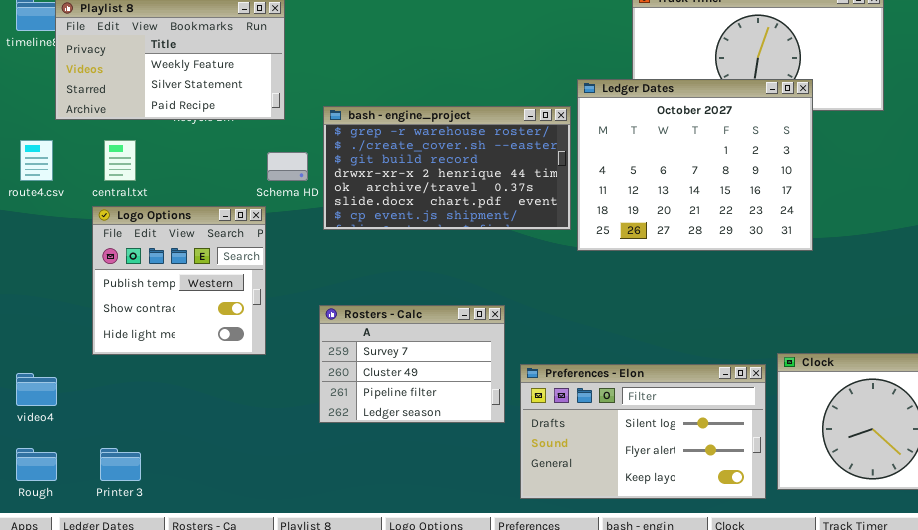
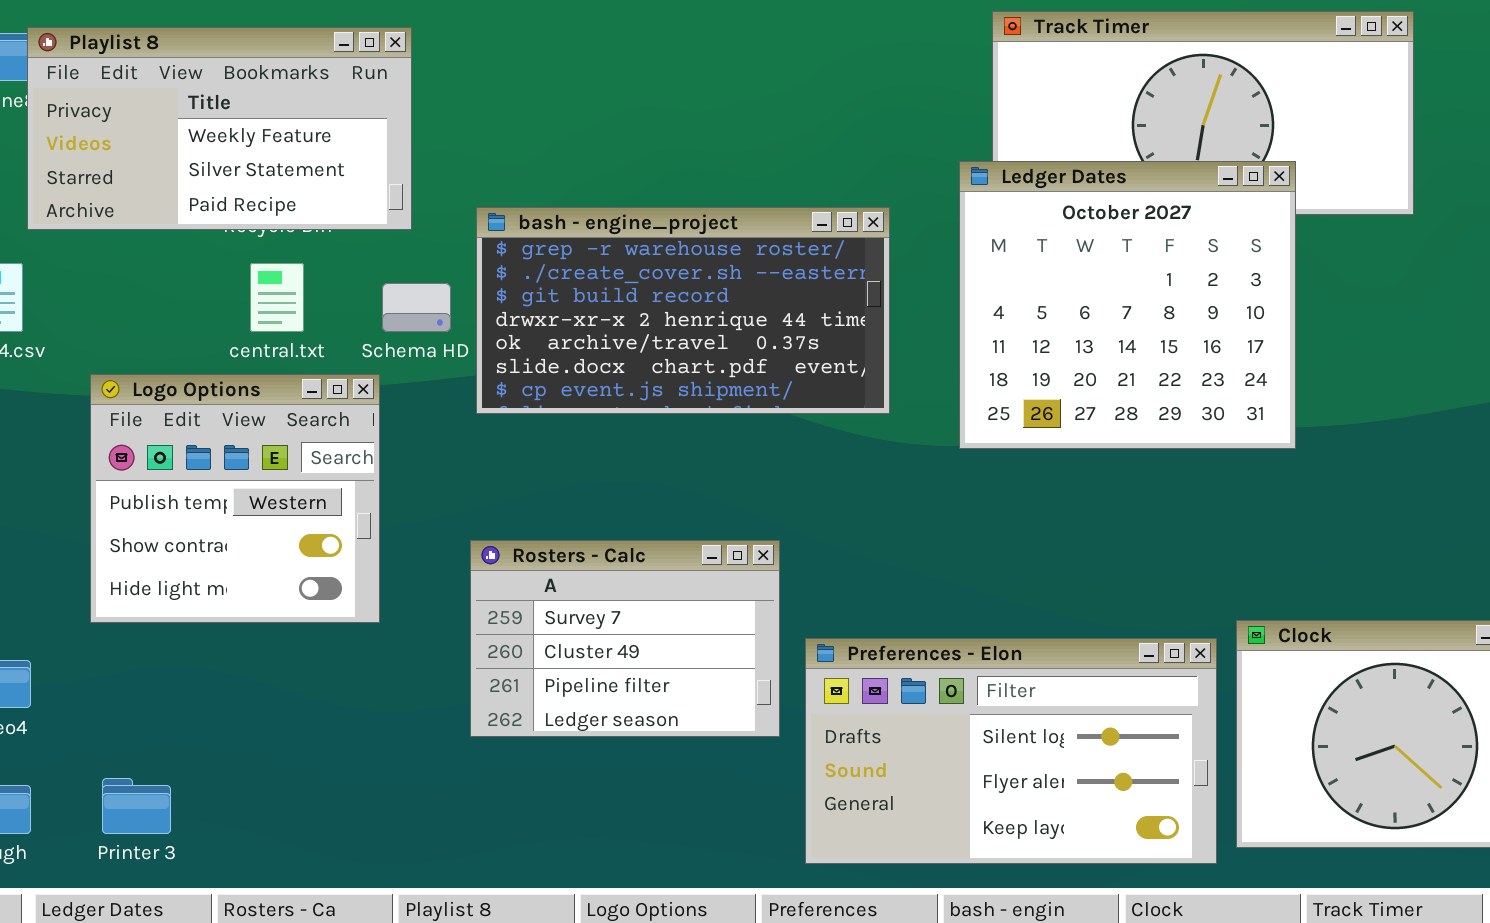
Ledger Dates: [577,79,813,251] -> [959,161,1296,449], resized
central.txt: [104,140,136,181] -> [250,263,304,332], moved

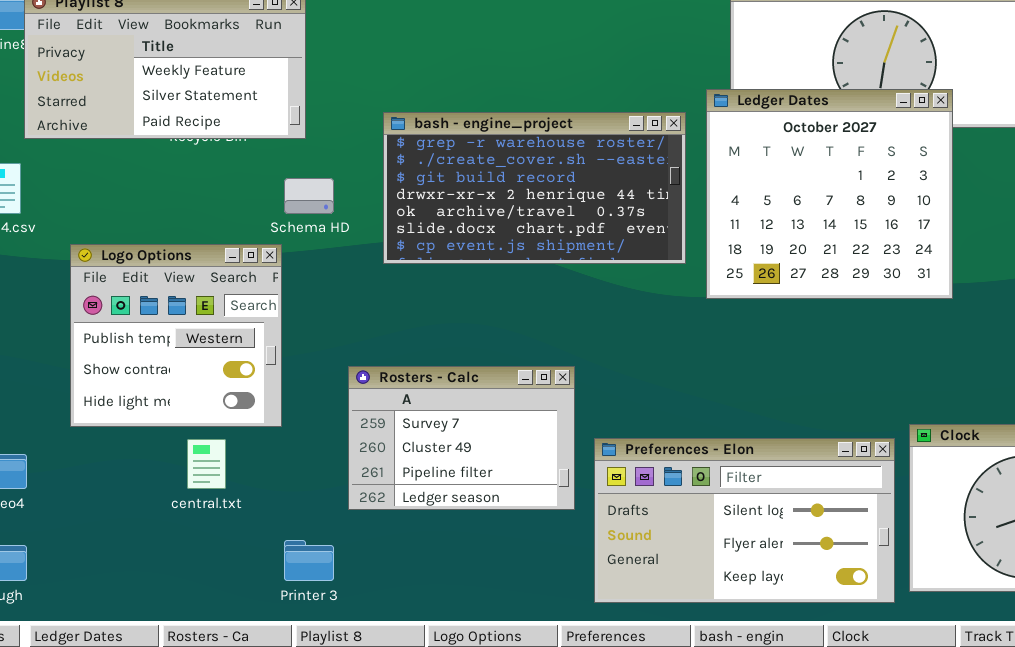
bash - engine_project: [476,207,890,414] -> [383,112,686,264], moved
central.txt: [250,263,304,332] -> [187,439,226,489], moved
Printer 3: [102,778,171,834] -> [284,540,334,581], moved

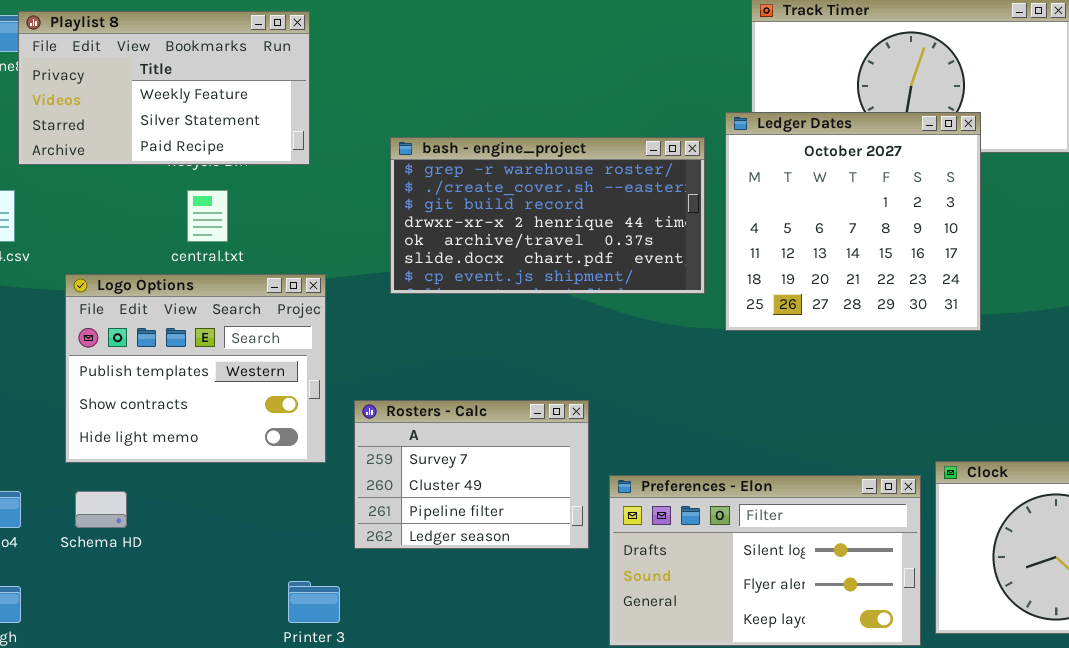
Schema HD: [284,178,334,214] -> [75,491,127,528], moved
Logo Options: [70,244,282,427] -> [65,274,326,463], resized
central.txt: [187,439,226,489] -> [187,190,228,242], moved

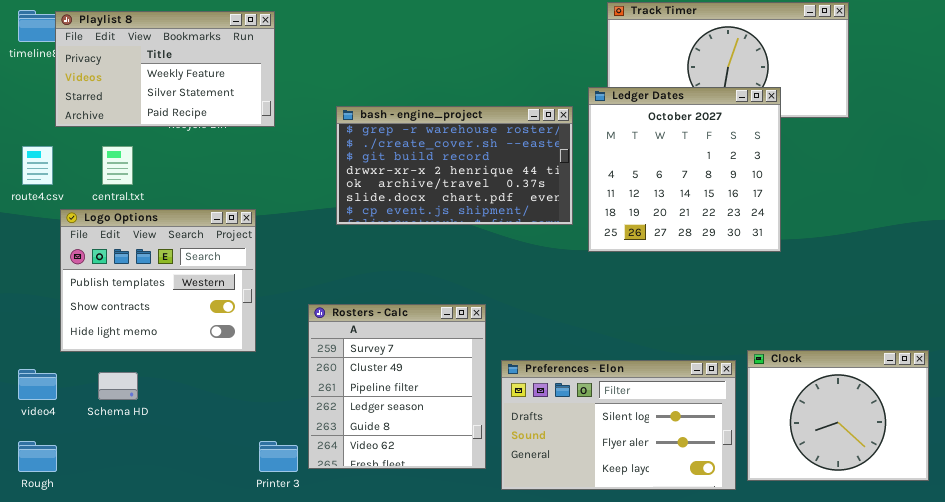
central.txt: [187,190,228,242] -> [102,146,133,185], moved
Logo Options: [65,274,326,463] -> [60,209,256,352], moved
Rosters - Calc: [354,400,589,549] -> [308,304,486,469], resized

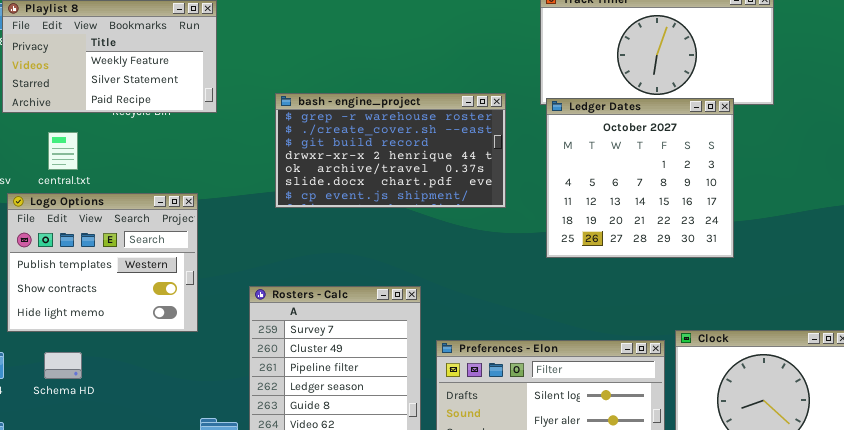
Ledger Dates: [588,87,781,252] -> [546,98,734,258], moved

